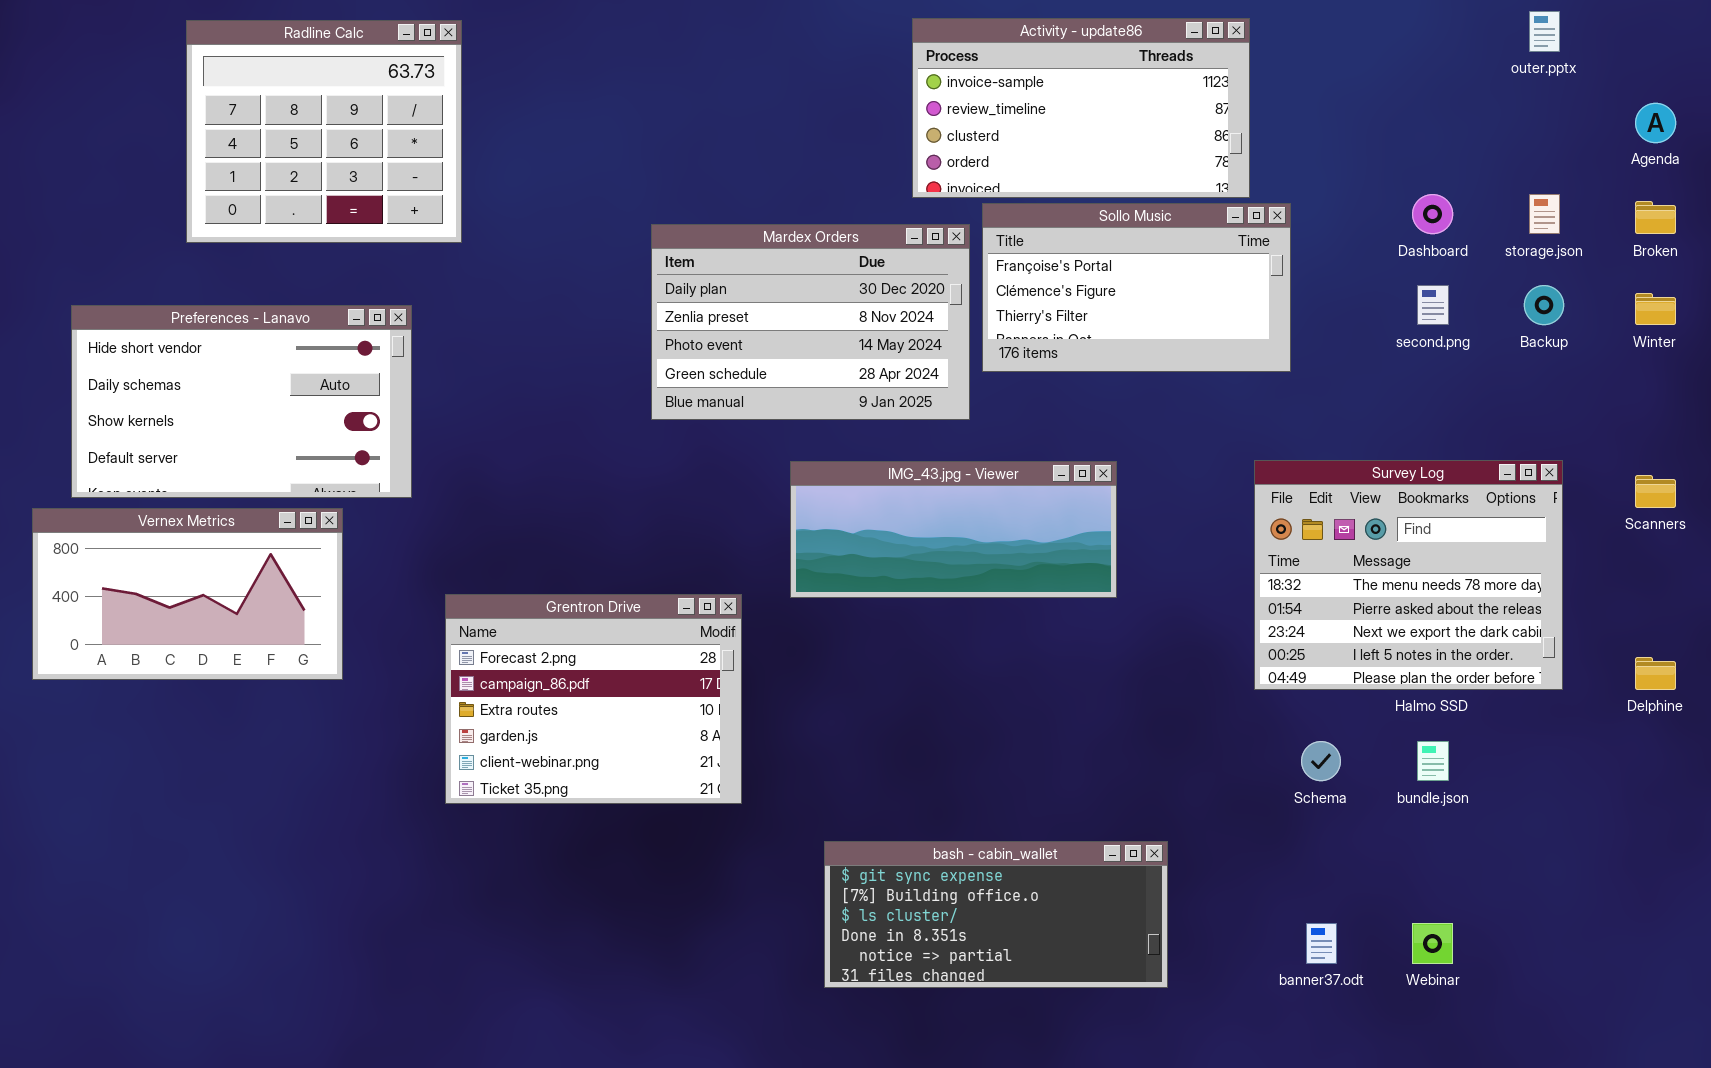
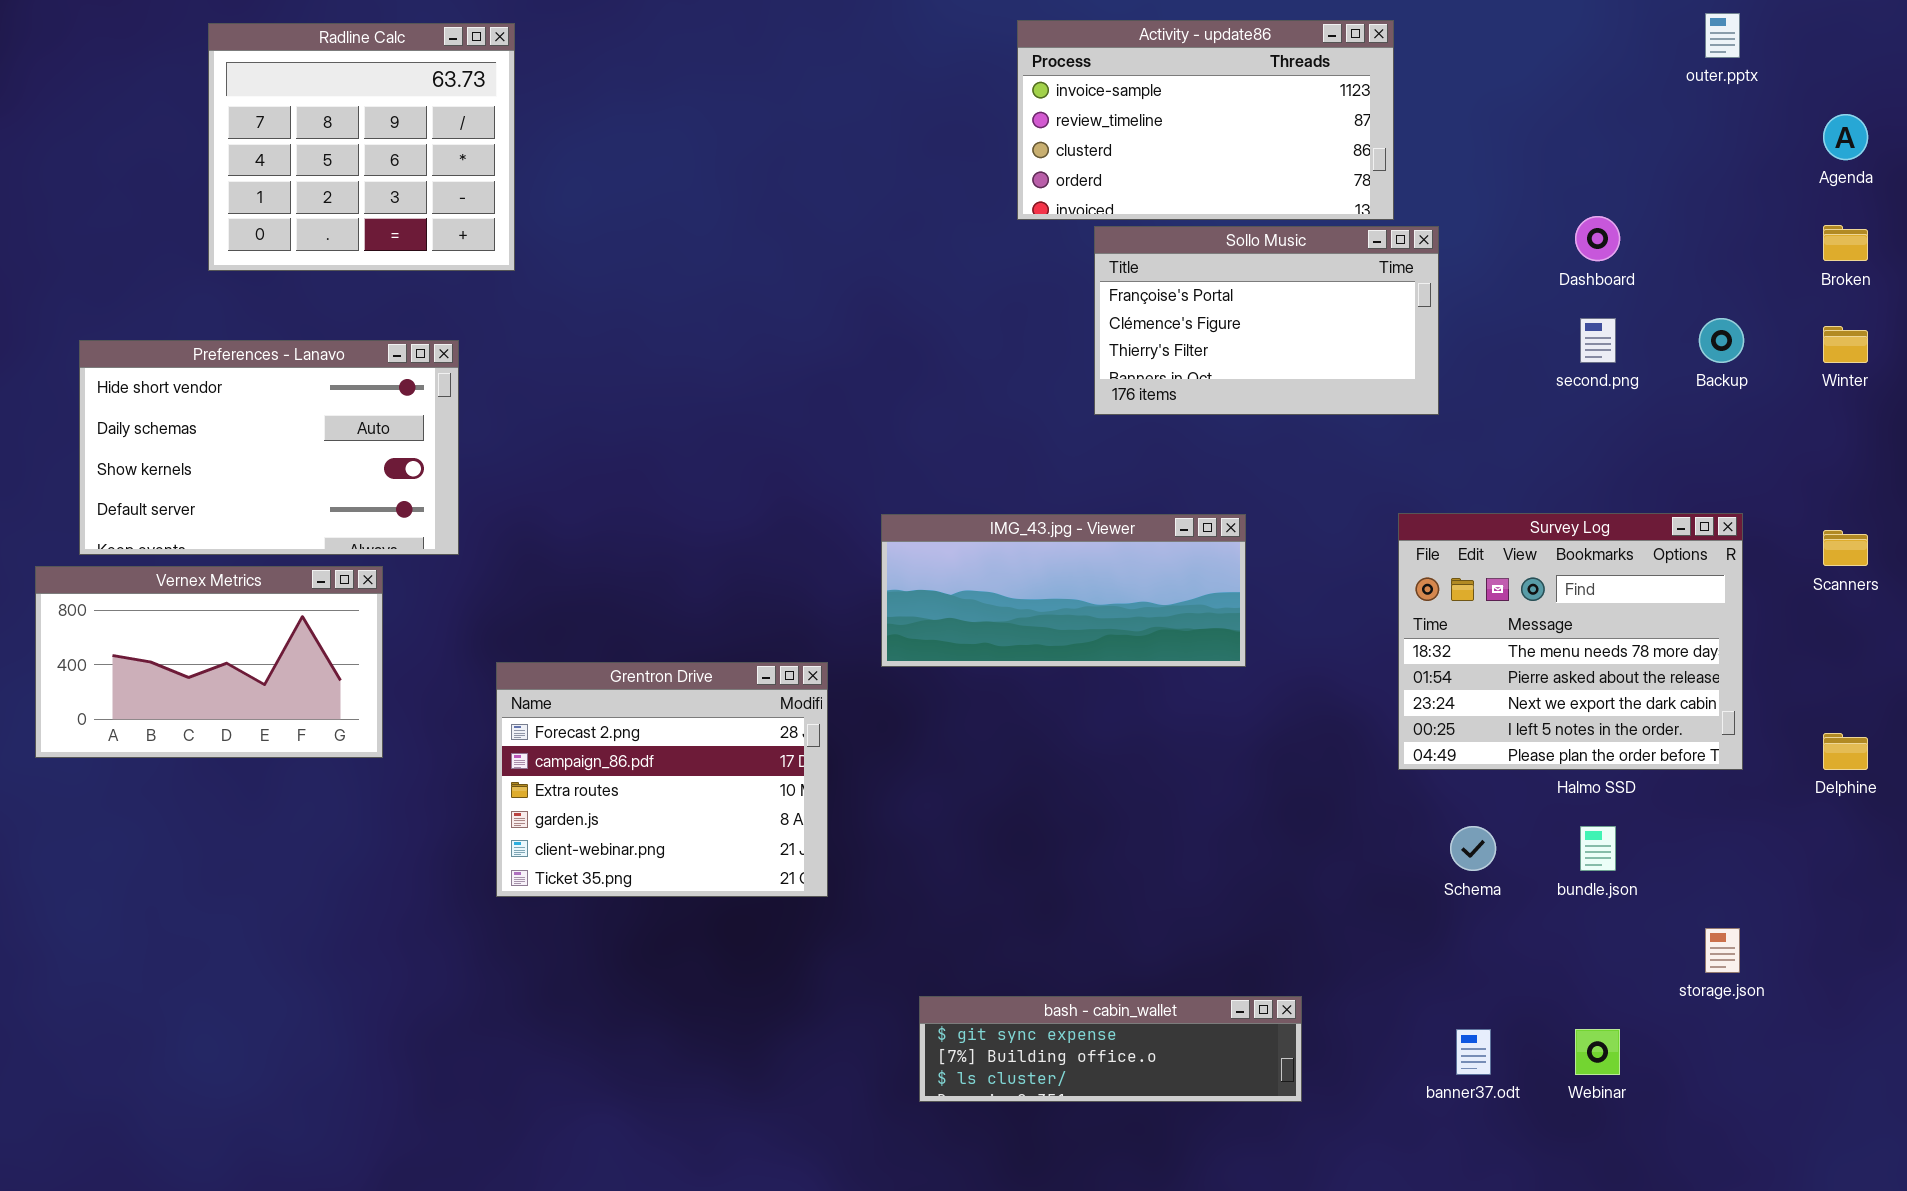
storage.json: [1529,194,1560,234] -> [1705,928,1740,973], moved
Mardex Orders: [651,224,970,420] -> none, closed
bash - cabin_wallet: [824,841,1168,988] -> [919,996,1302,1102], resized

